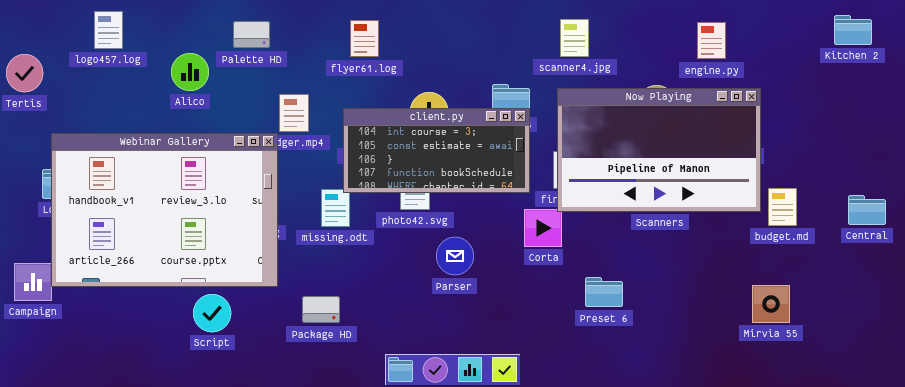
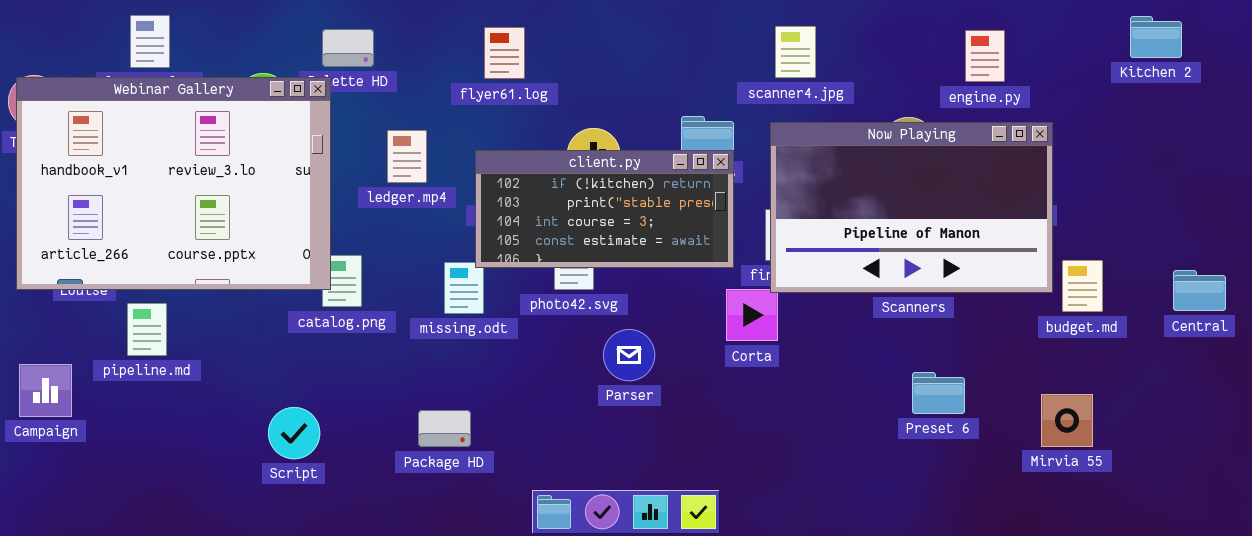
Kitchen 2: [834,15,872,45] -> [1130,16,1182,58], moved
client.py: [343,108,530,193] -> [475,150,734,268], scrolled up 2 rows
Webinar Gallery: [51,133,278,287] -> [16,77,331,290], moved
Preset 6: [585,277,623,307] -> [912,372,965,414], moved

